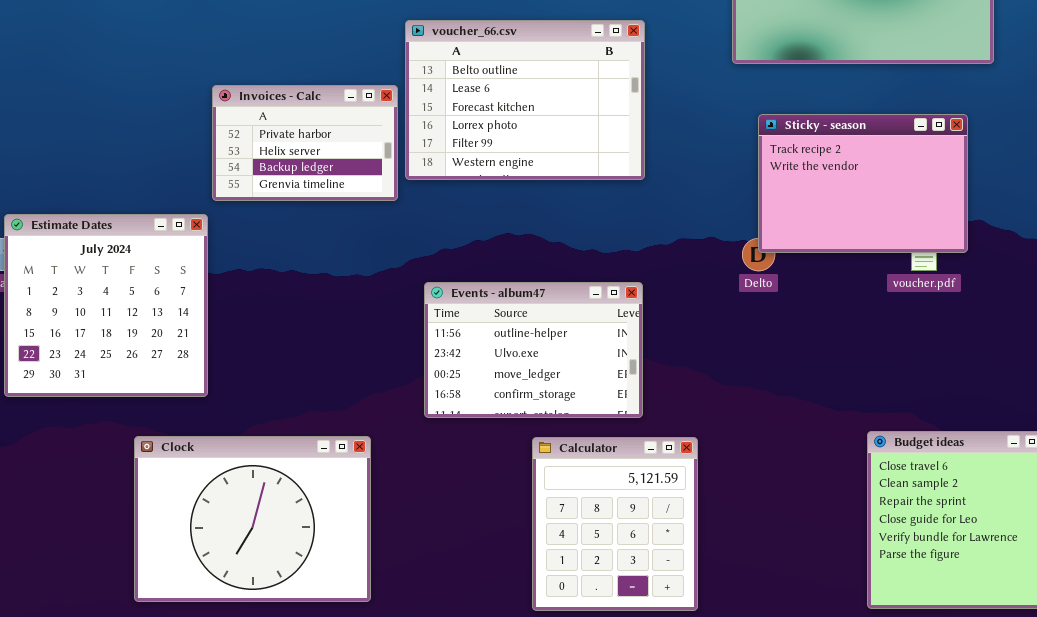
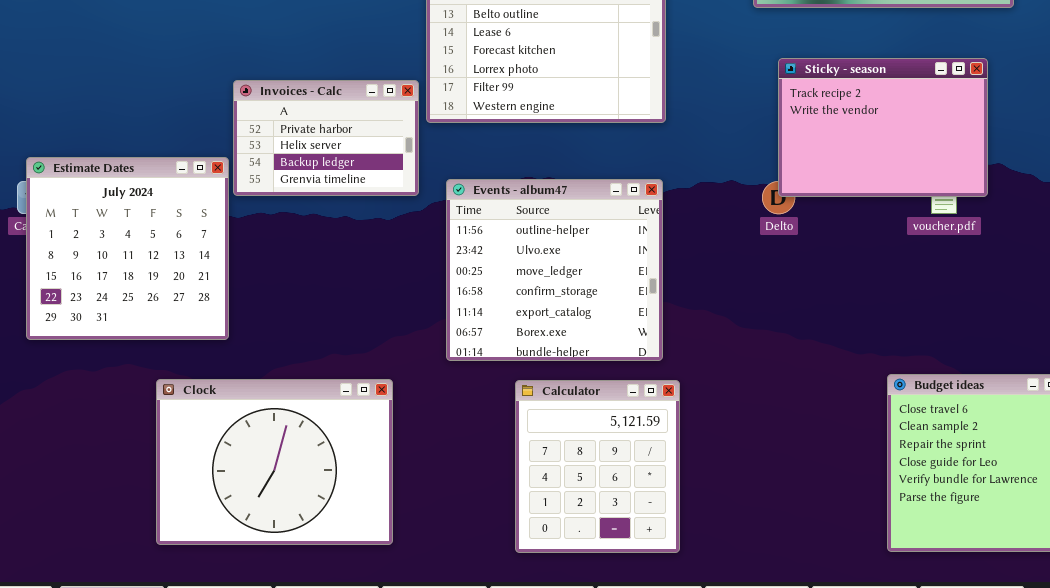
Invoices - Calc: [212,85,398,201] -> [233,80,419,196], moved
Events - album47: [424,282,643,418] -> [446,179,663,361], resized
Calculator: [532,437,698,611] -> [515,380,680,553], moved

